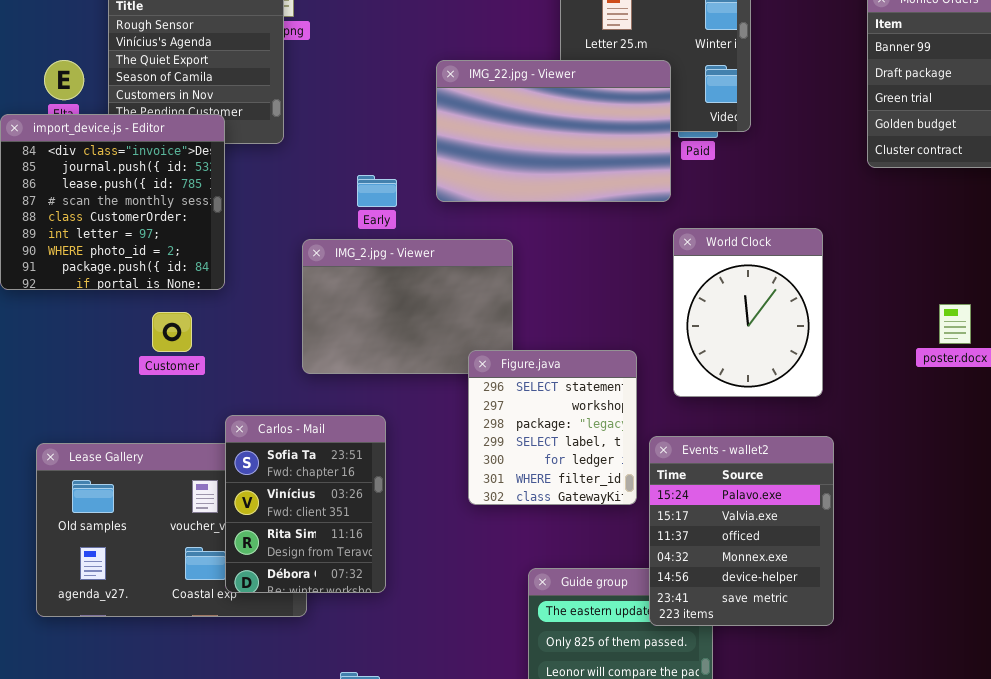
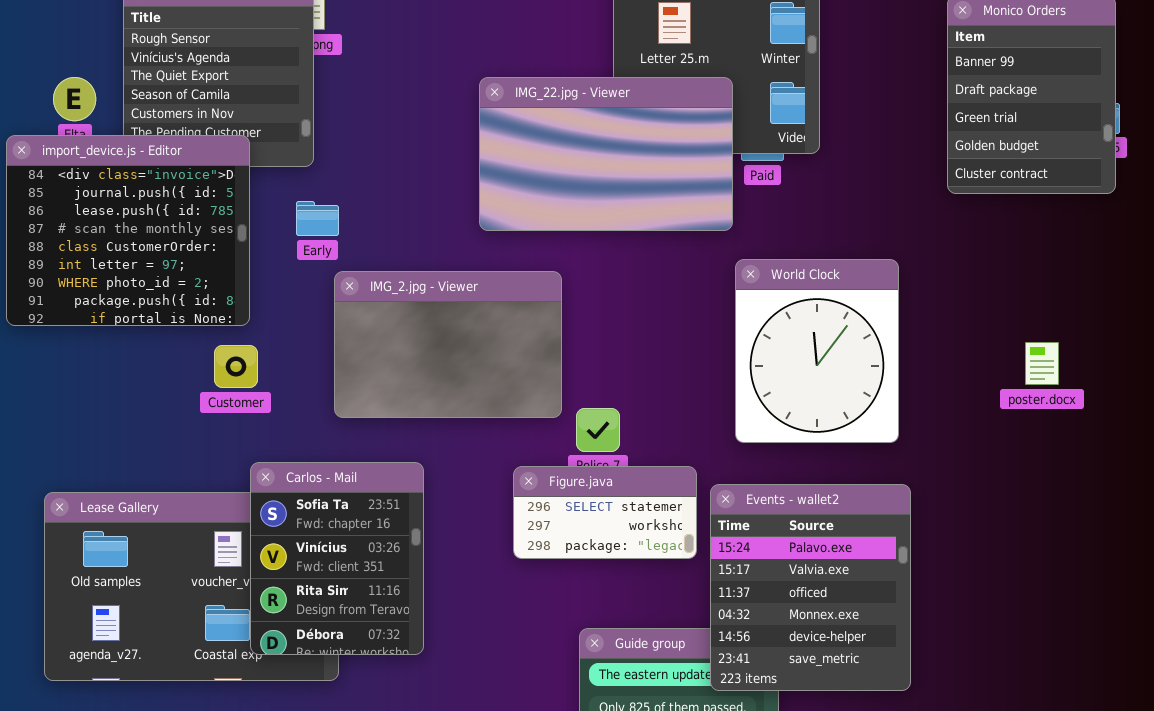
Early: [357,175,397,207] -> [296,201,339,236], moved
Customer: [152,312,192,352] -> [214,345,258,388], moved
Figure.java: [468,350,637,505] -> [513,466,697,559], resized

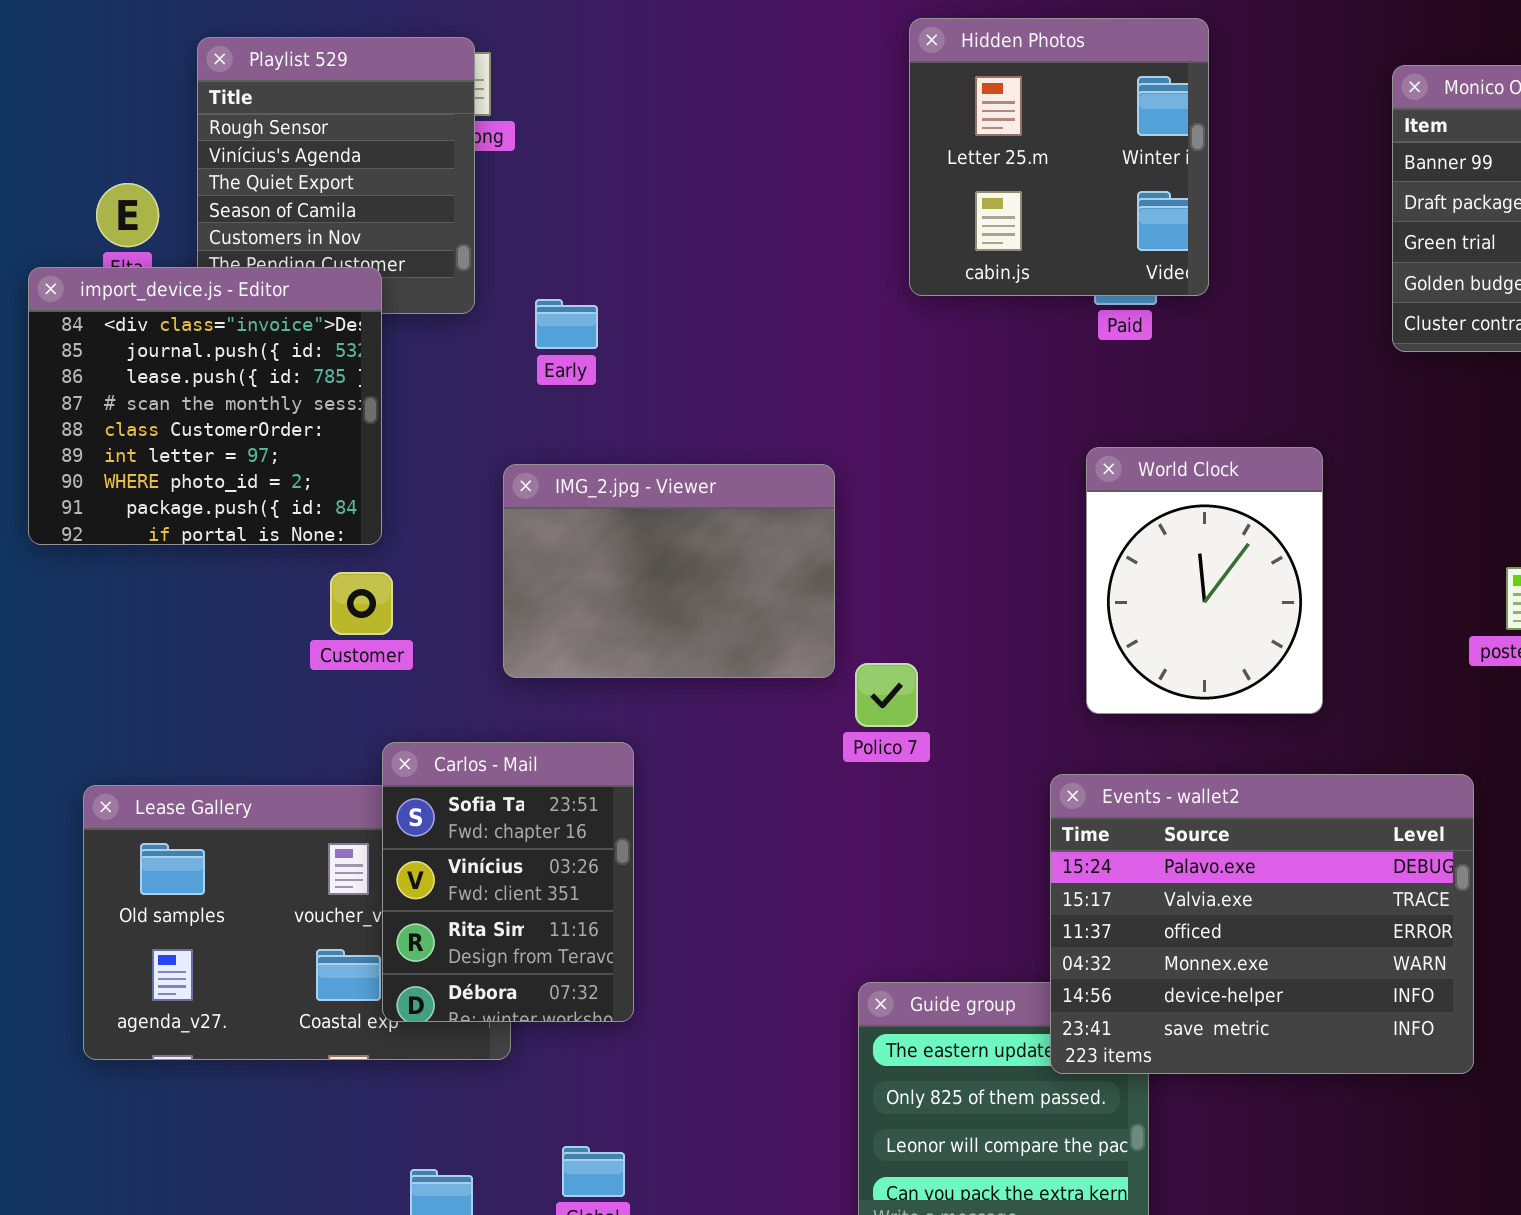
IMG_22.jpg - Viewer: [479,77,733,231] -> none, closed
Early: [296,201,339,236] -> [535,299,598,349], moved
Figure.java: [513,466,697,559] -> none, closed
Events - wallet2: [710,484,911,691] -> [1050,774,1474,1074], resized

